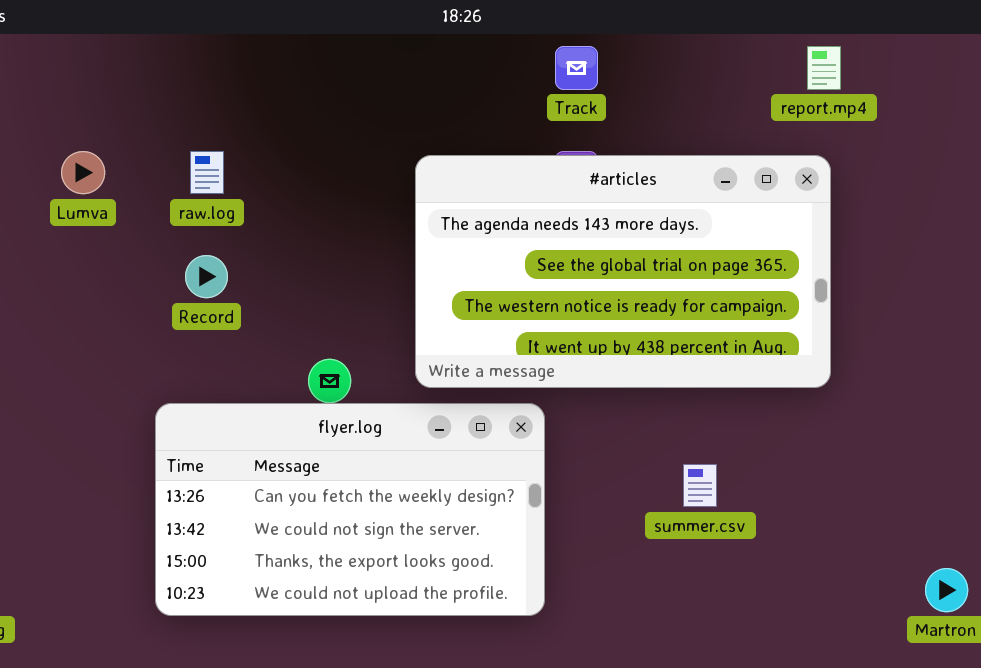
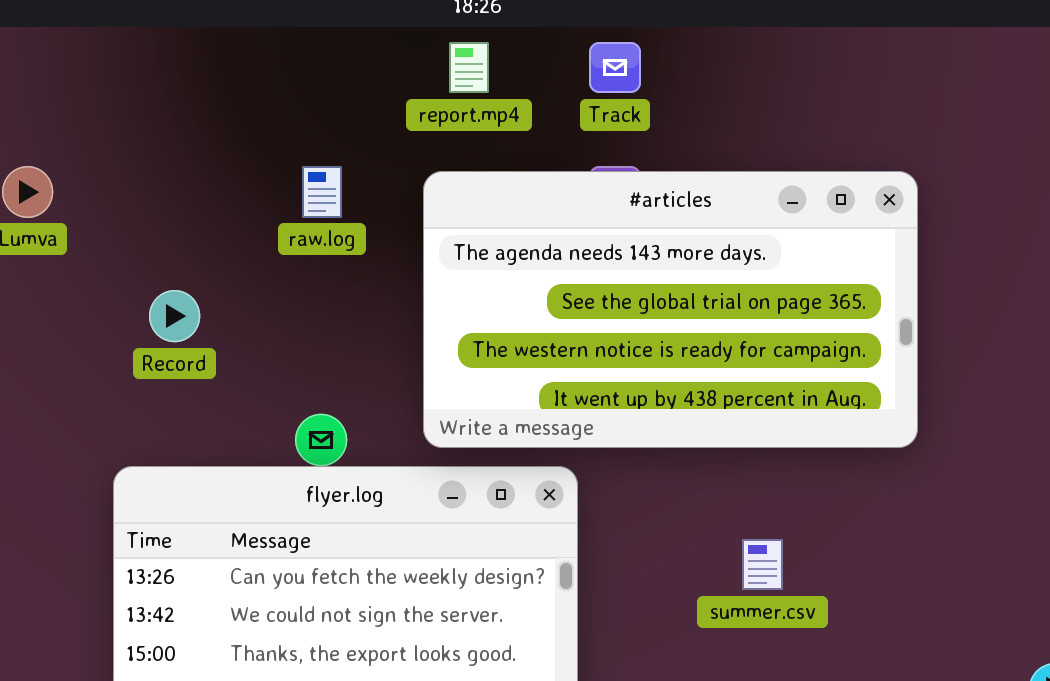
report.mp4: [807,46,841,90] -> [449,42,489,93], moved
raw.log: [190,151,224,194] -> [302,166,342,218], moved

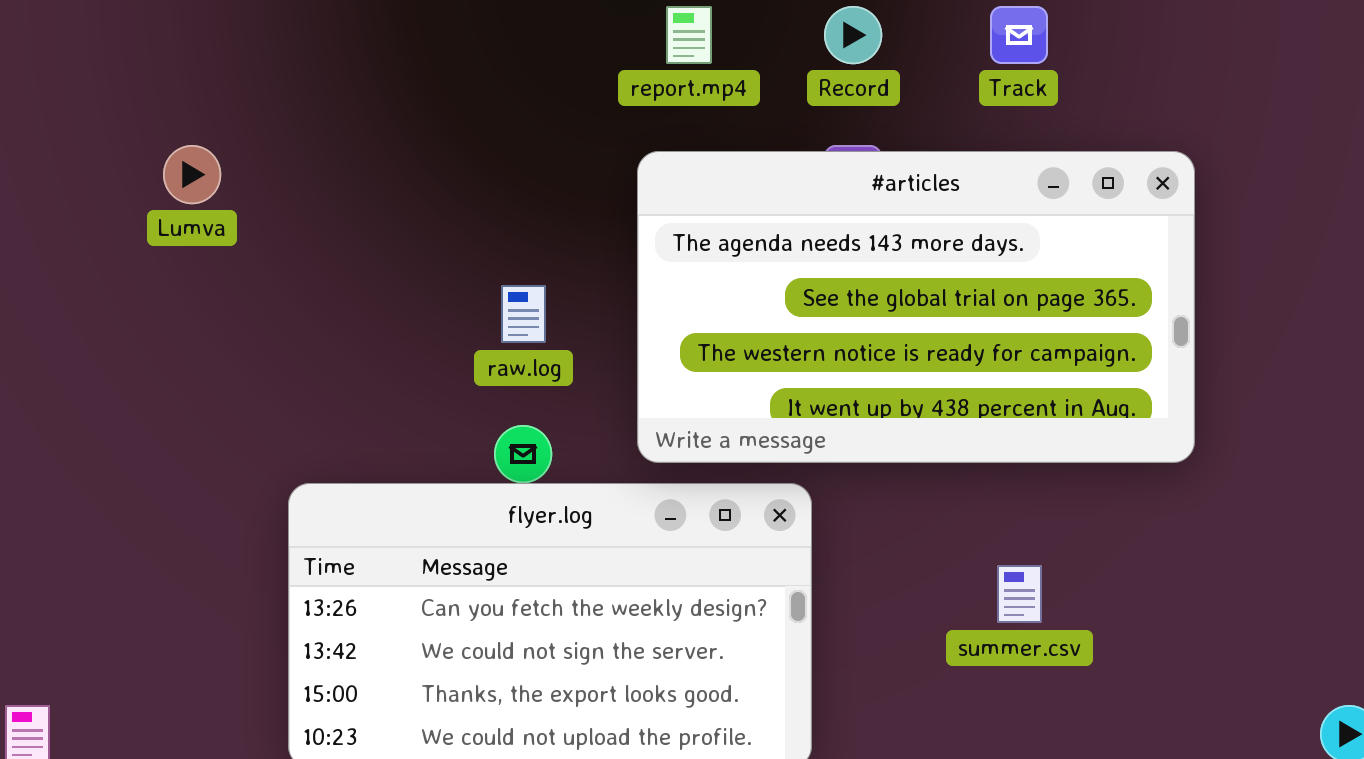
Track: [589,42,641,93] -> [990,6,1048,64], moved
raw.log: [302,166,342,218] -> [501,285,546,343], moved
Record: [149,290,200,342] -> [824,6,882,64], moved

